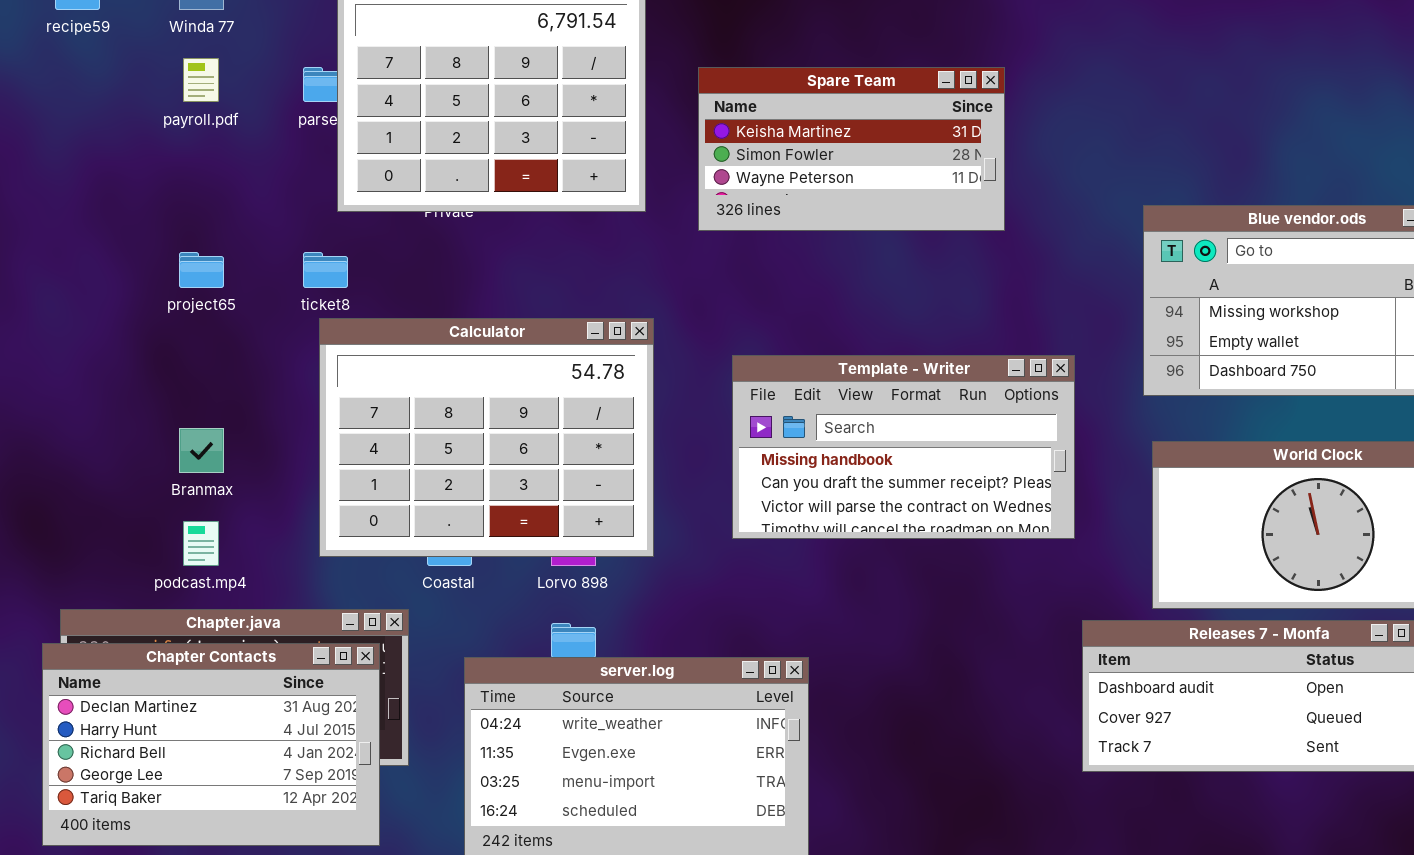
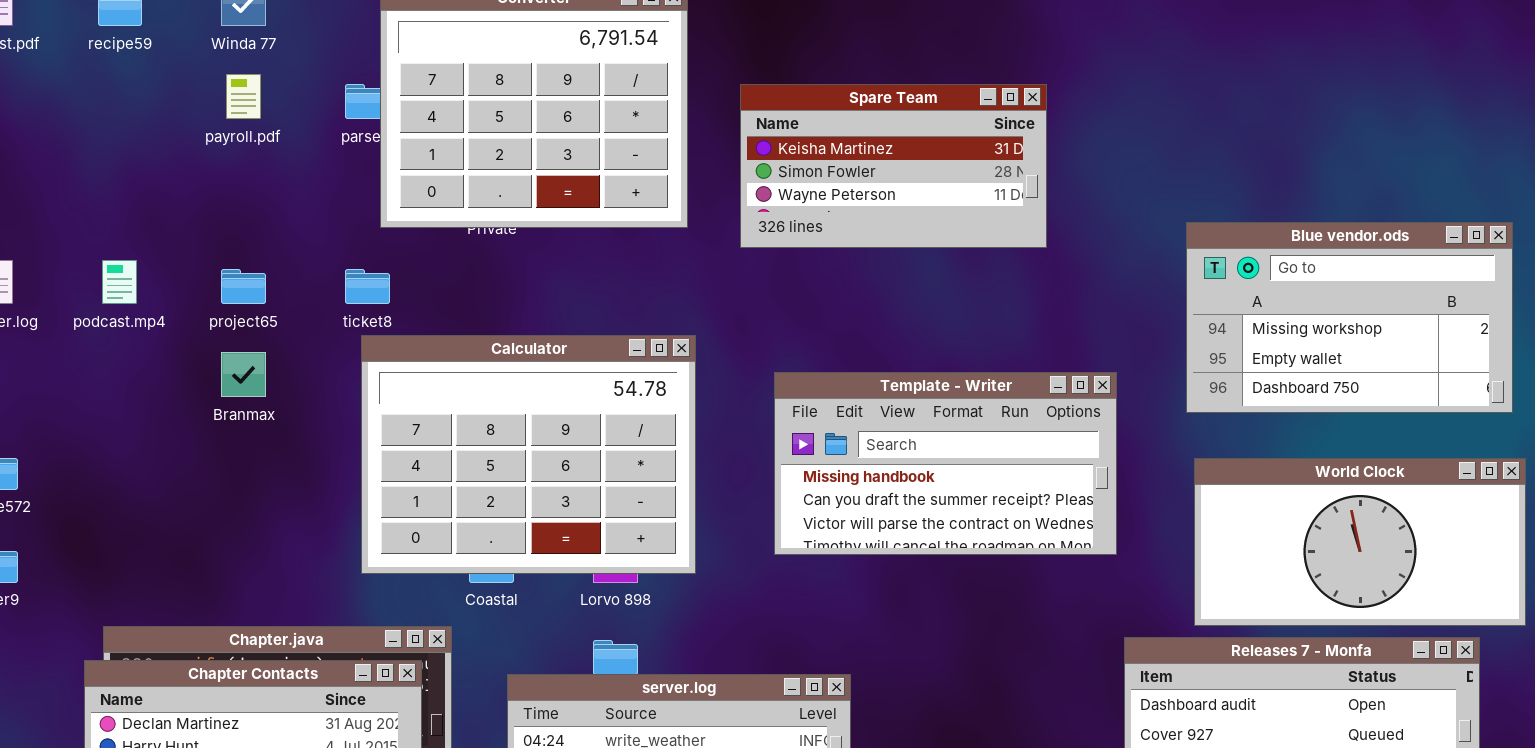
Branmax: [179,428,224,473] -> [221,352,266,397], moved
podcast.mp4: [183,521,219,566] -> [102,260,137,304], moved

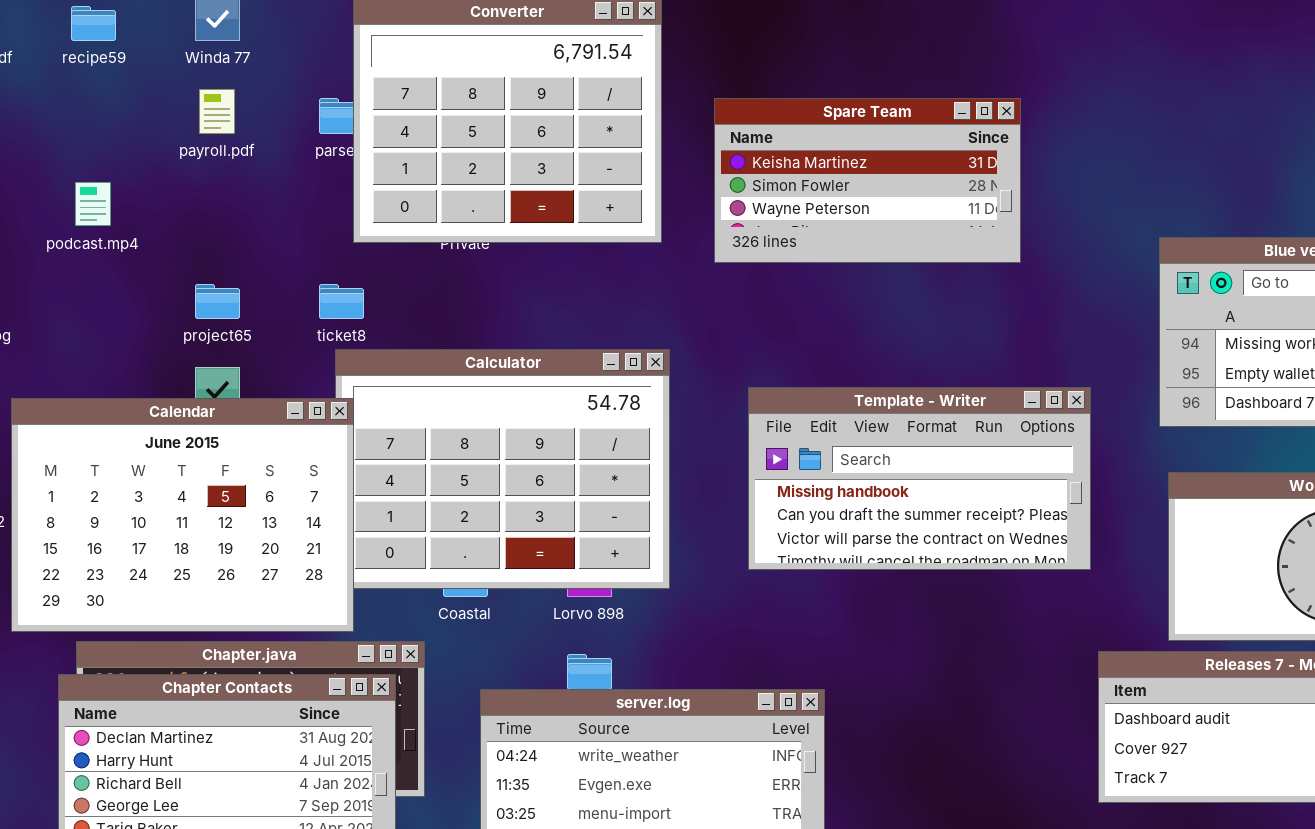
podcast.mp4: [102,260,137,304] -> [75,182,111,226], moved
Calendar: none -> [11,398,354,632], opened

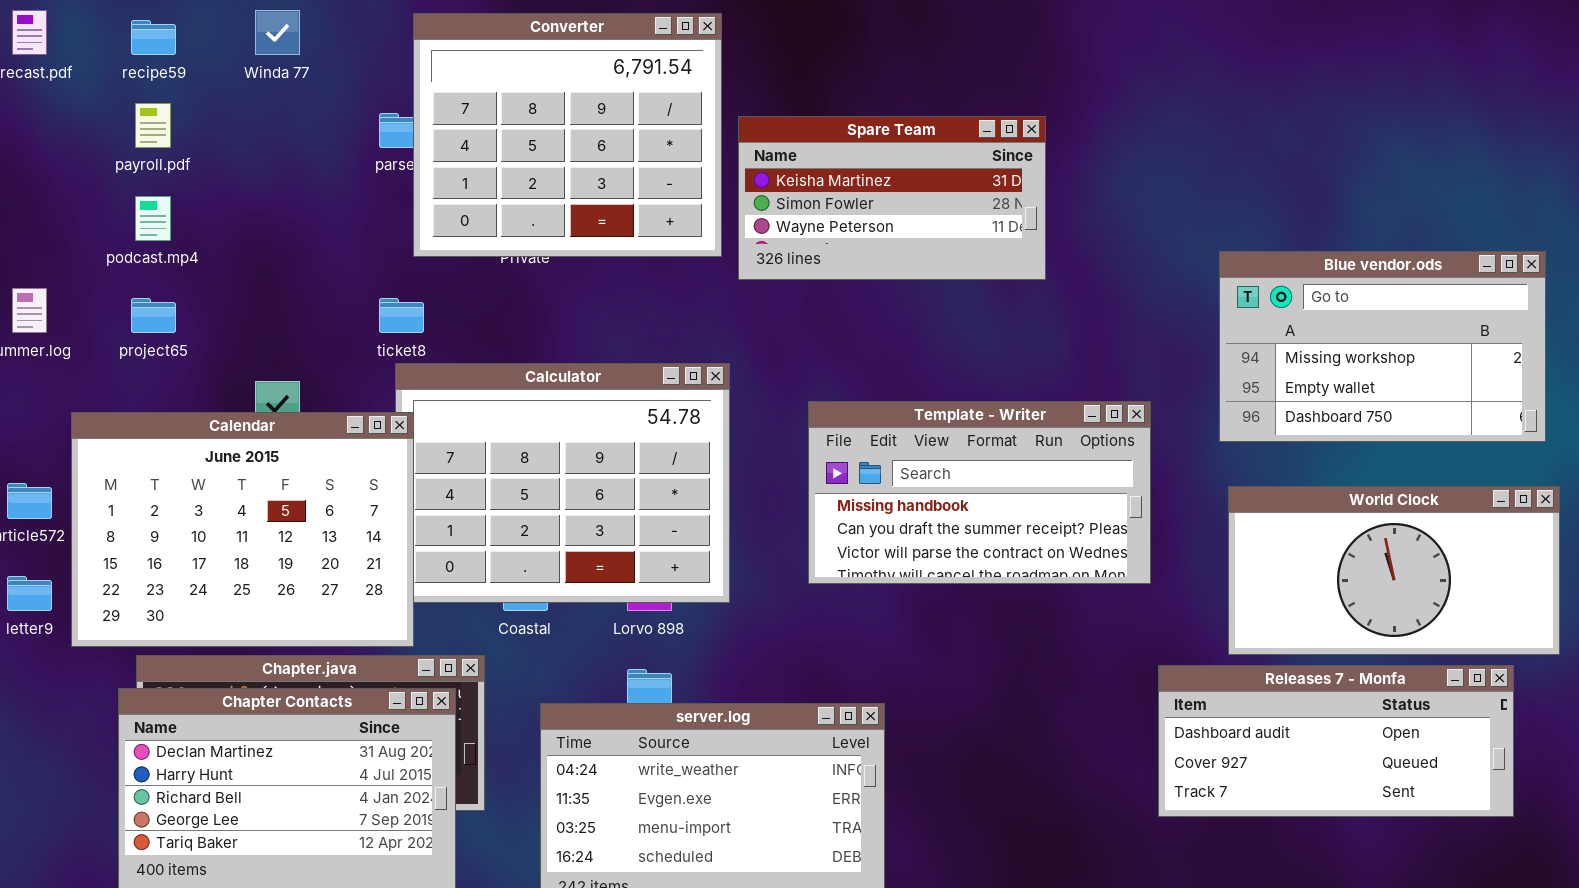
payroll.pdf: [199,89,235,134] -> [135,103,171,148], moved
Spare Team: [714,98,1021,263] -> [738,116,1046,280], moved
project65: [195,284,240,319] -> [131,298,176,333], moved

